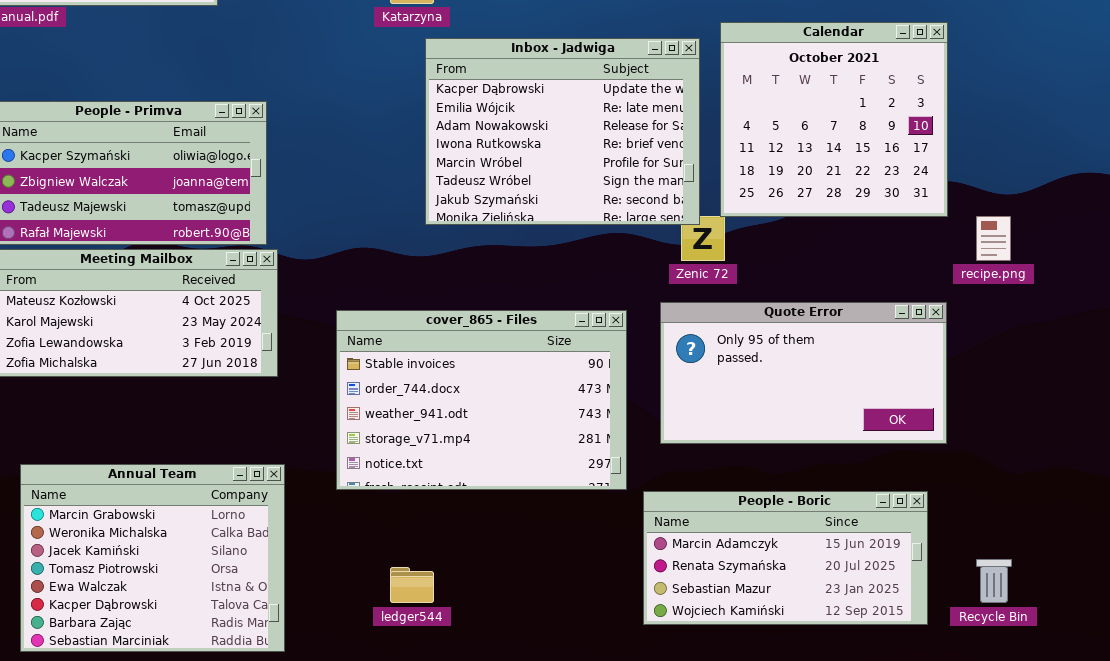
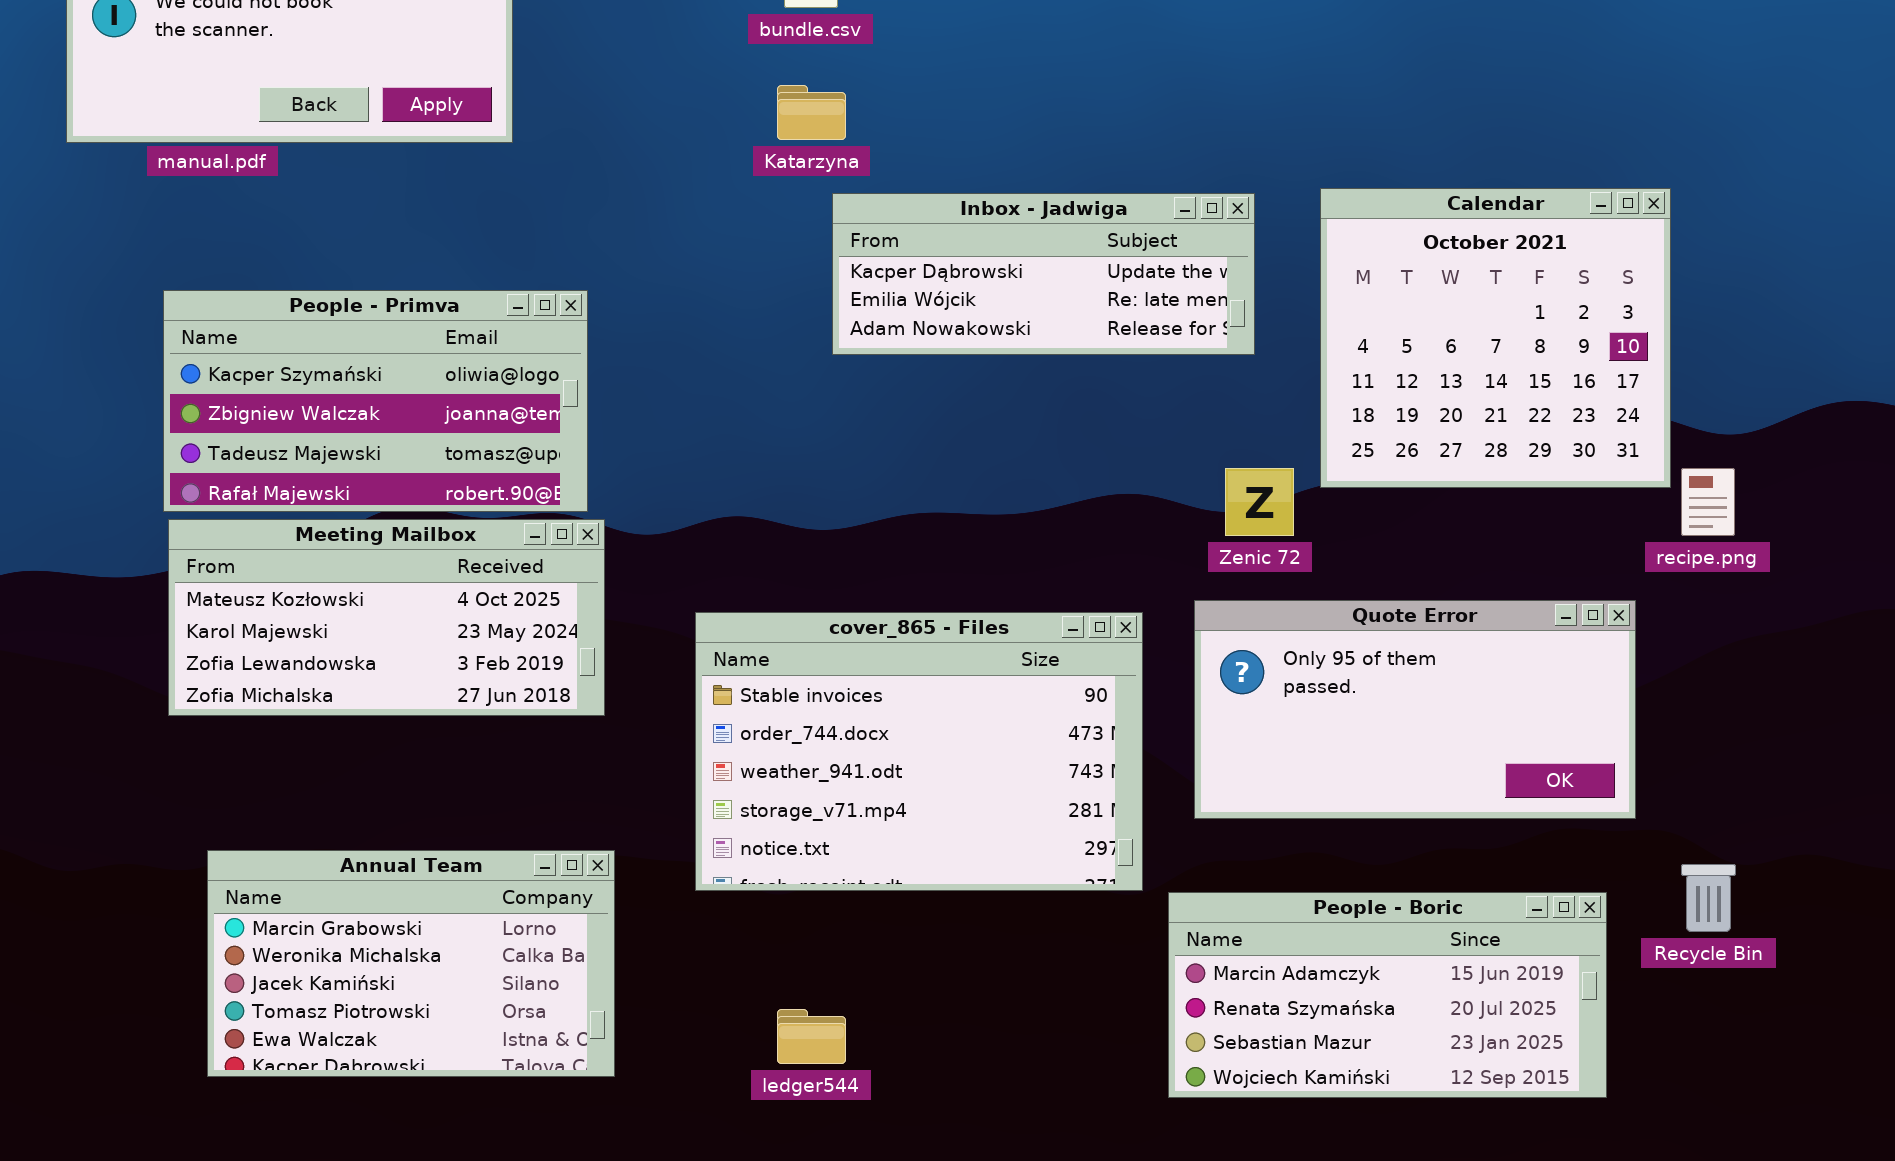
Calendar: [720,22,948,217] -> [1320,188,1671,488], moved
Inbox - Jadwiga: [425,38,700,225] -> [832,193,1255,355], resized
Annual Team: [20,464,285,652] -> [207,850,615,1077], resized
Recycle Bin: [976,559,1012,603] -> [1681,864,1736,932], moved

